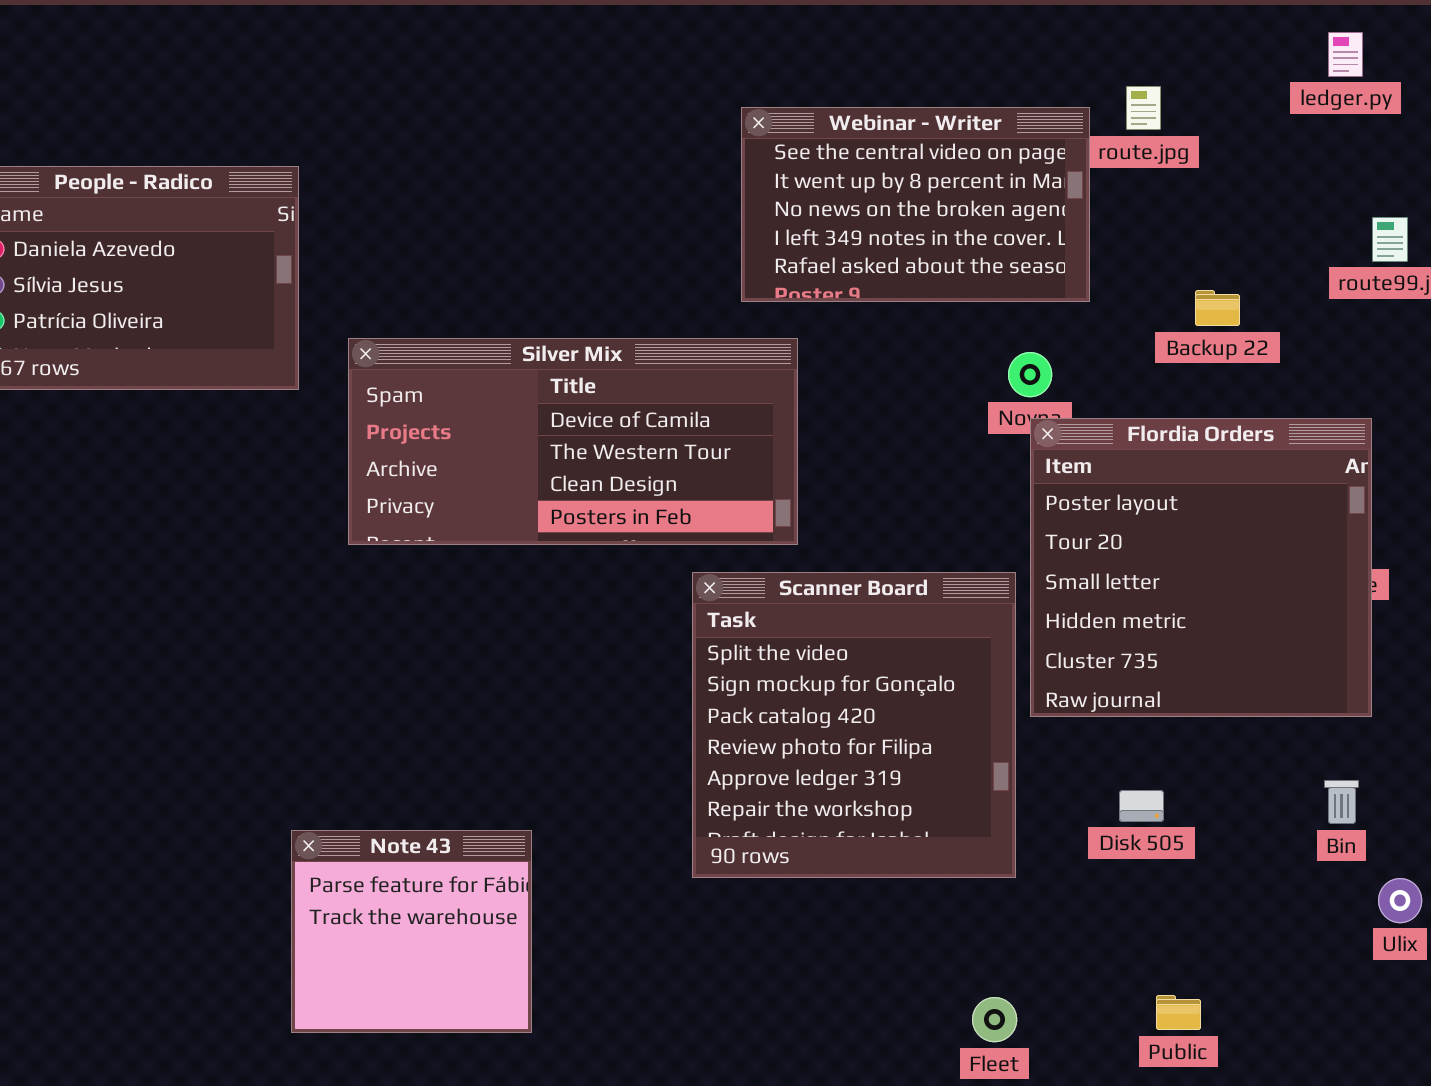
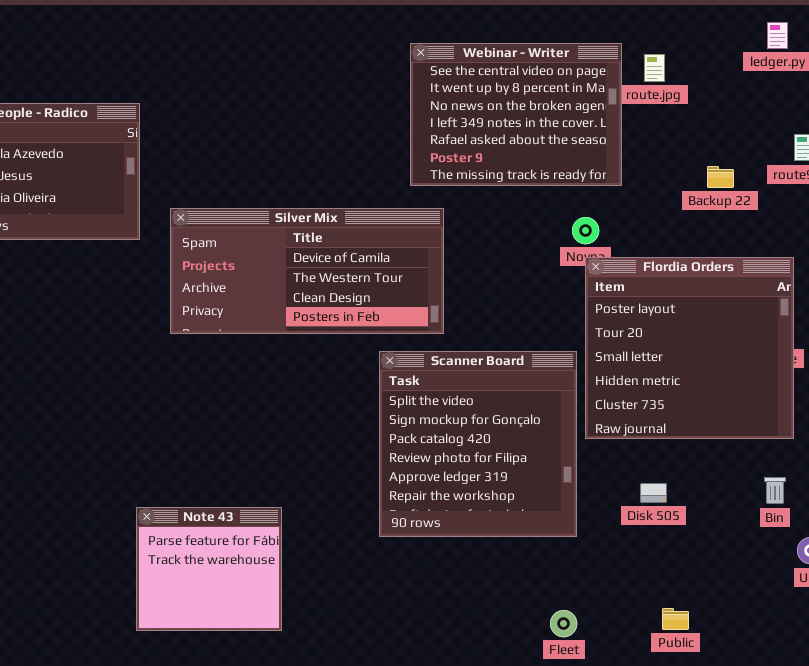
Webinar - Writer: [741,107,1090,302] -> [410,43,622,186], resized
Backup 22: [1195,290,1240,326] -> [707,166,734,188], moved

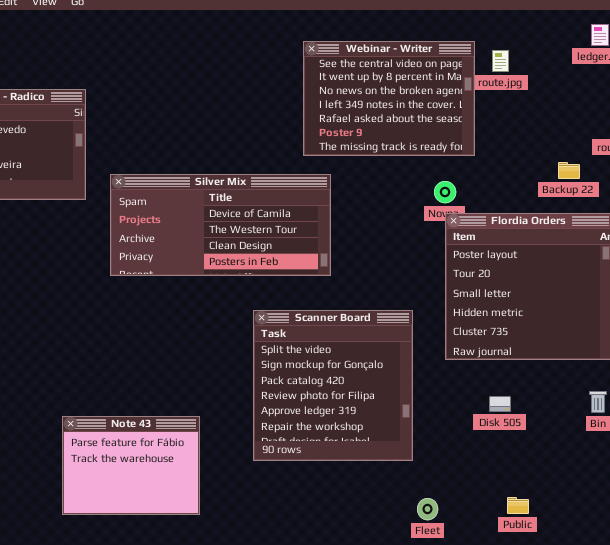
Backup 22: [707,166,734,188] -> [558,162,580,179], moved
Scanner Board: [379,351,577,537] -> [253,310,413,461], moved
Note 43: [136,507,282,631] -> [62,416,200,515], resized

